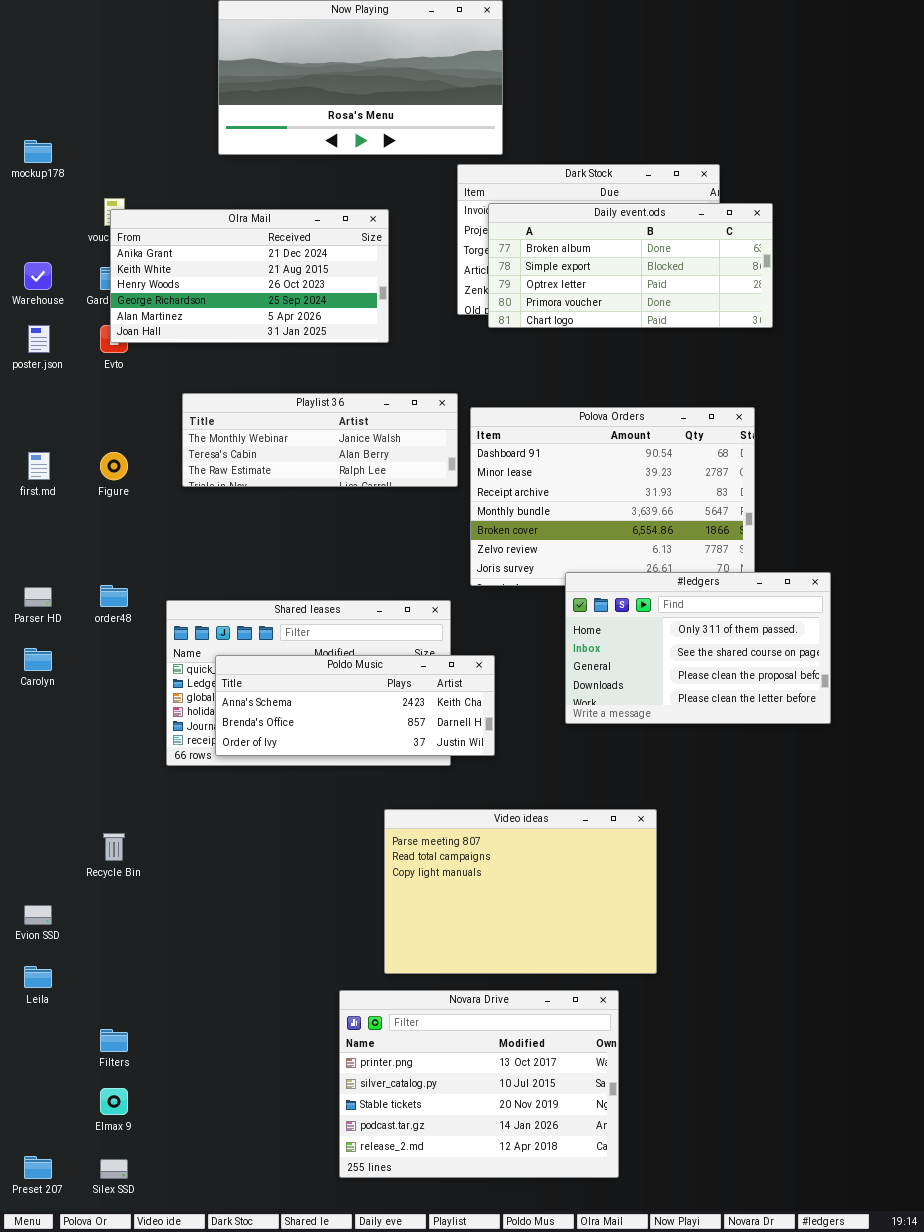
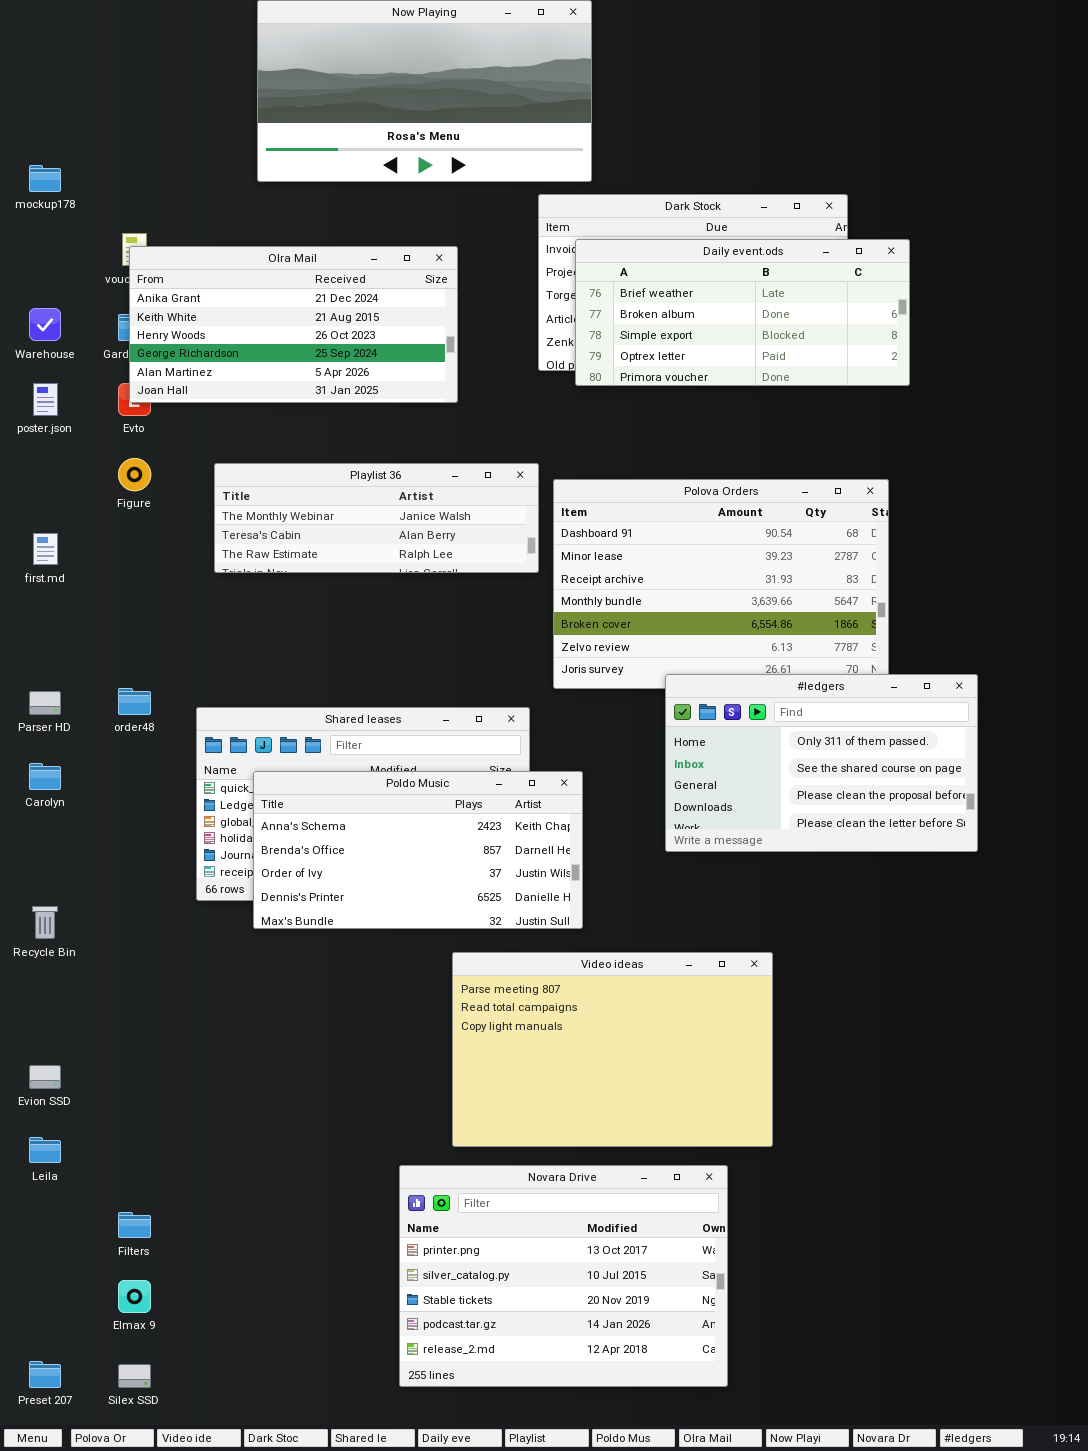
Daily event.ods: [488,203,773,328] -> [575,239,910,386], scrolled up 1 row
Figure: [100,452,128,480] -> [118,458,151,491], moved
Poldo Music: [215,655,495,756] -> [253,771,583,929], resized
Recycle Bin: [103,833,125,861] -> [32,906,58,939], moved

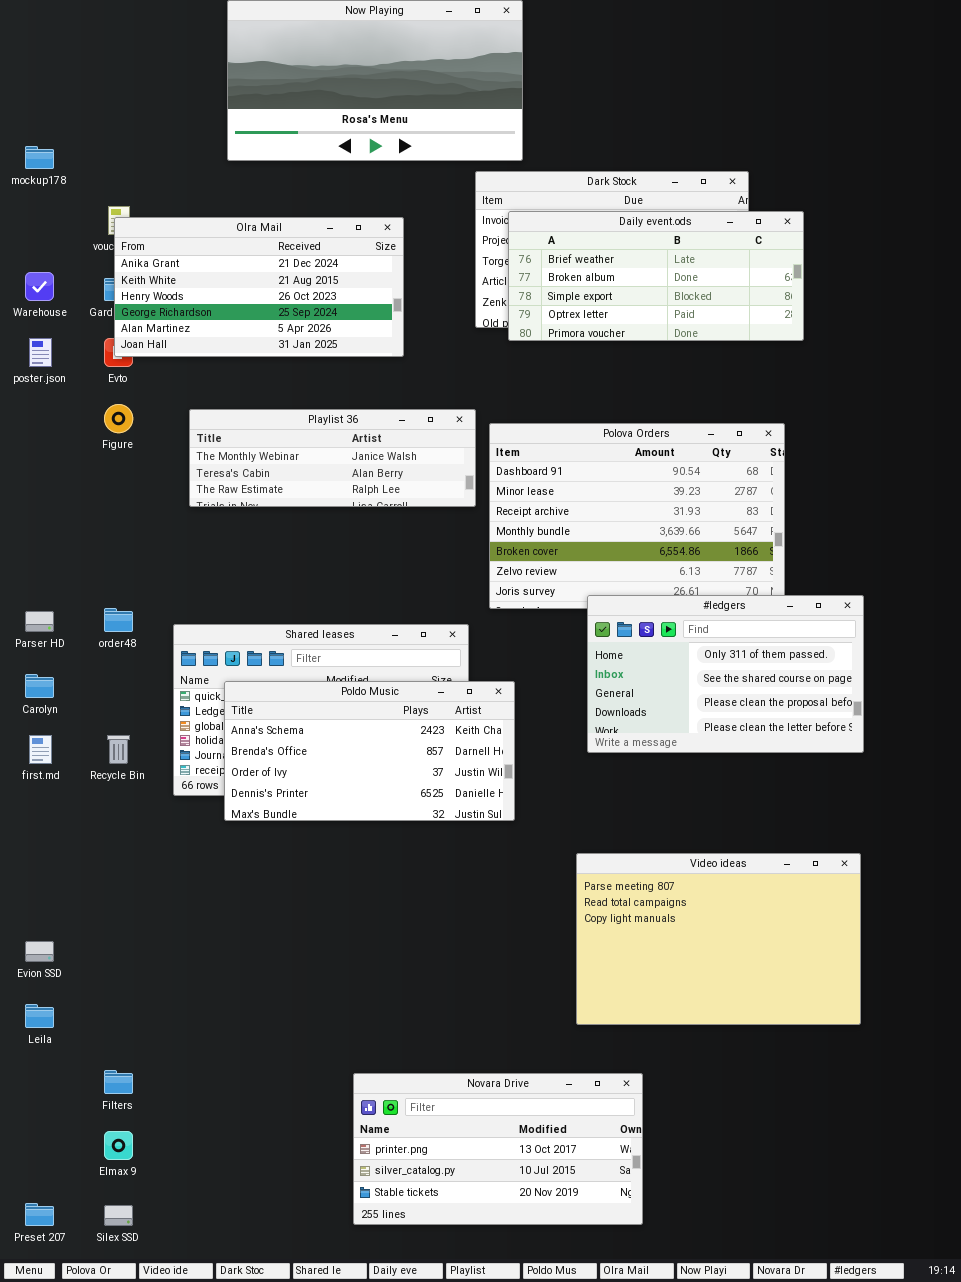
first.md: [33,533,58,565] -> [29,735,52,764], moved
Recycle Bin: [32,906,58,939] -> [107,735,130,764], moved
Video ideas: [452,952,773,1147] -> [576,853,861,1025], moved
Novara Drive: [399,1165,728,1387] -> [353,1073,643,1225], resized

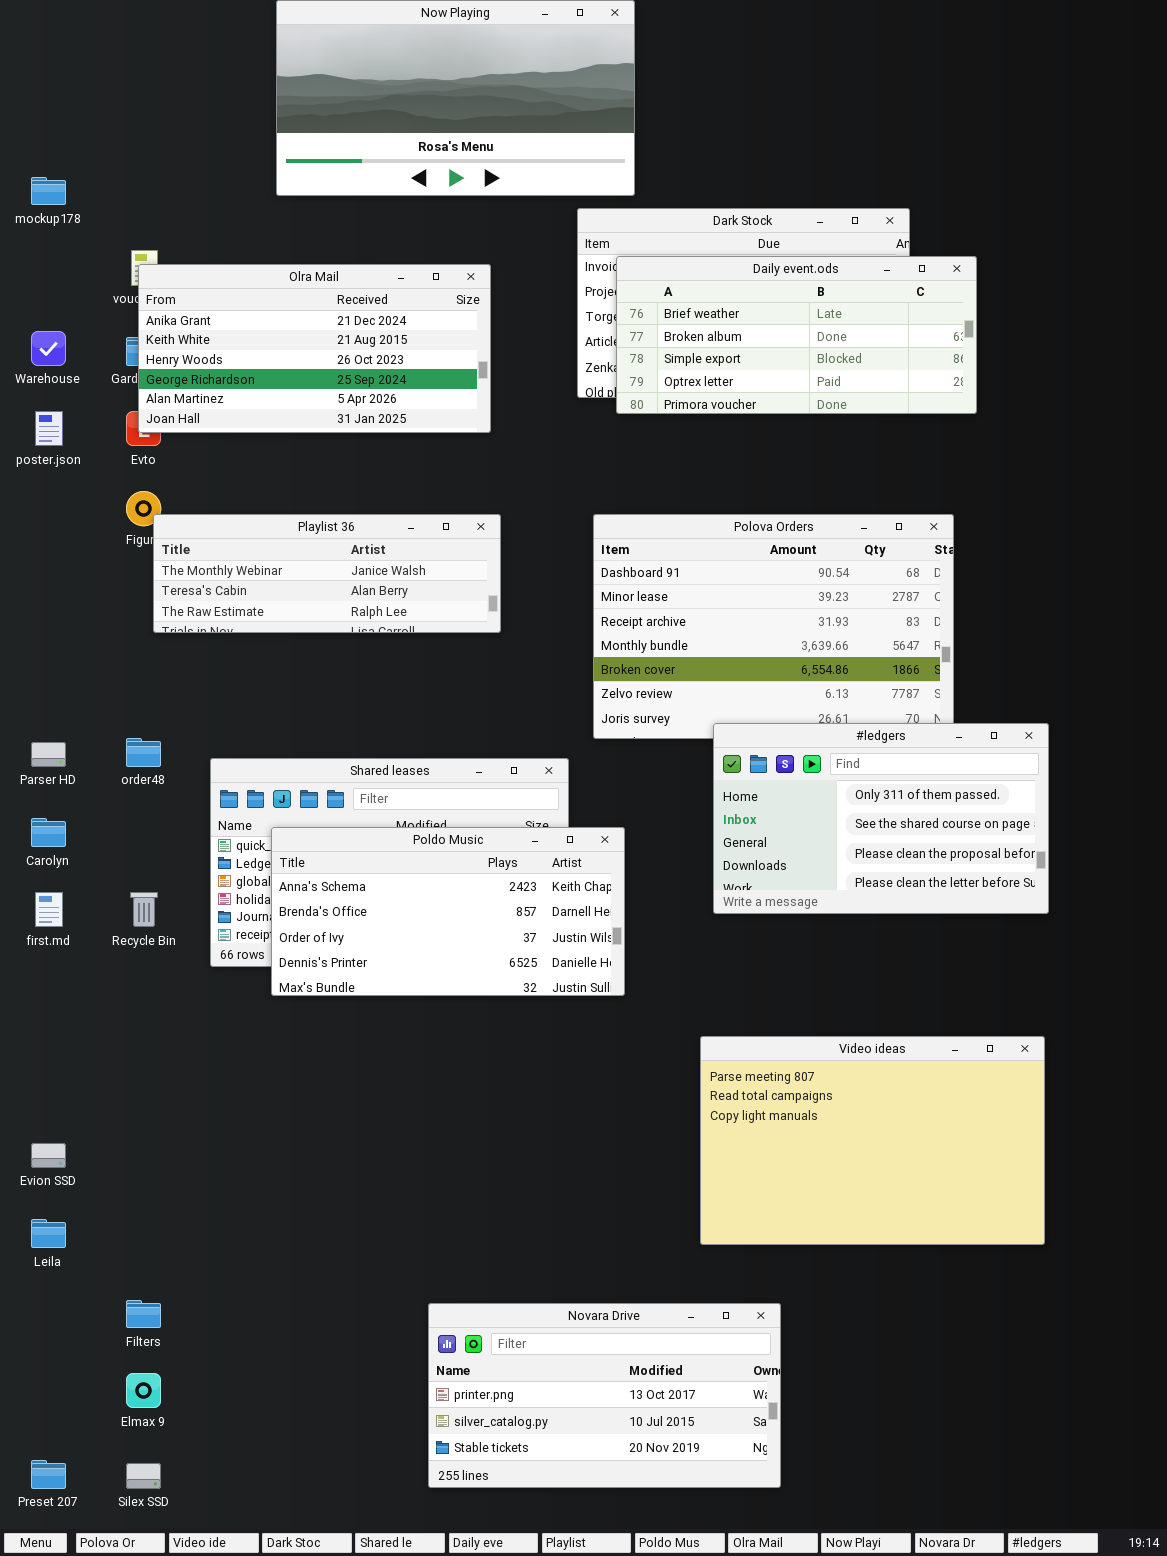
Playlist 36: [189,409,476,507] -> [153,514,501,633], moved

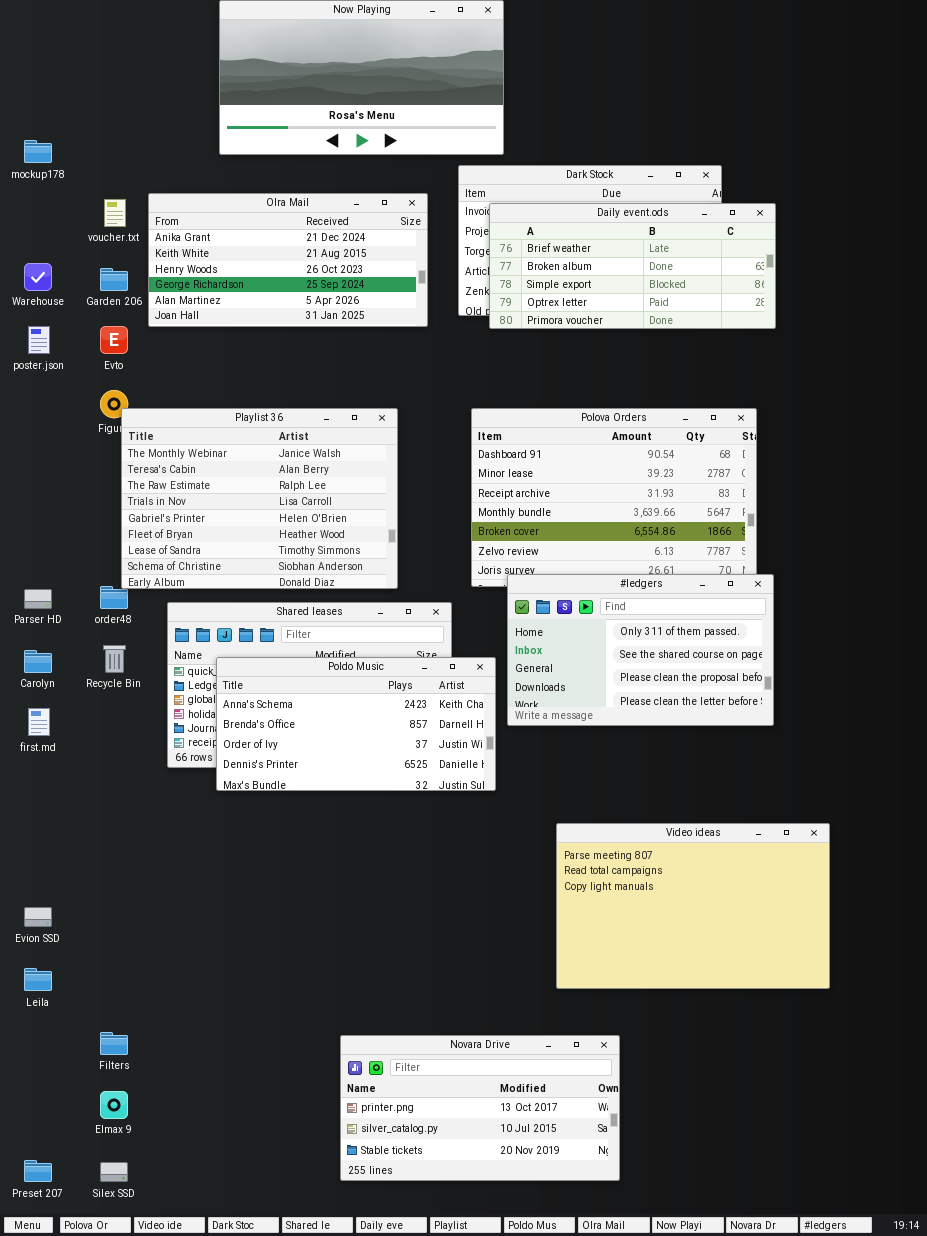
Olra Mail: [138,264,491,433] -> [148,193,428,327], moved
Playlist 36: [153,514,501,633] -> [121,408,398,589], resized
#ledgers: [713,723,1049,914] -> [507,574,774,726], moved
Recycle Bin: [130,892,158,927] -> [103,645,126,673], moved

